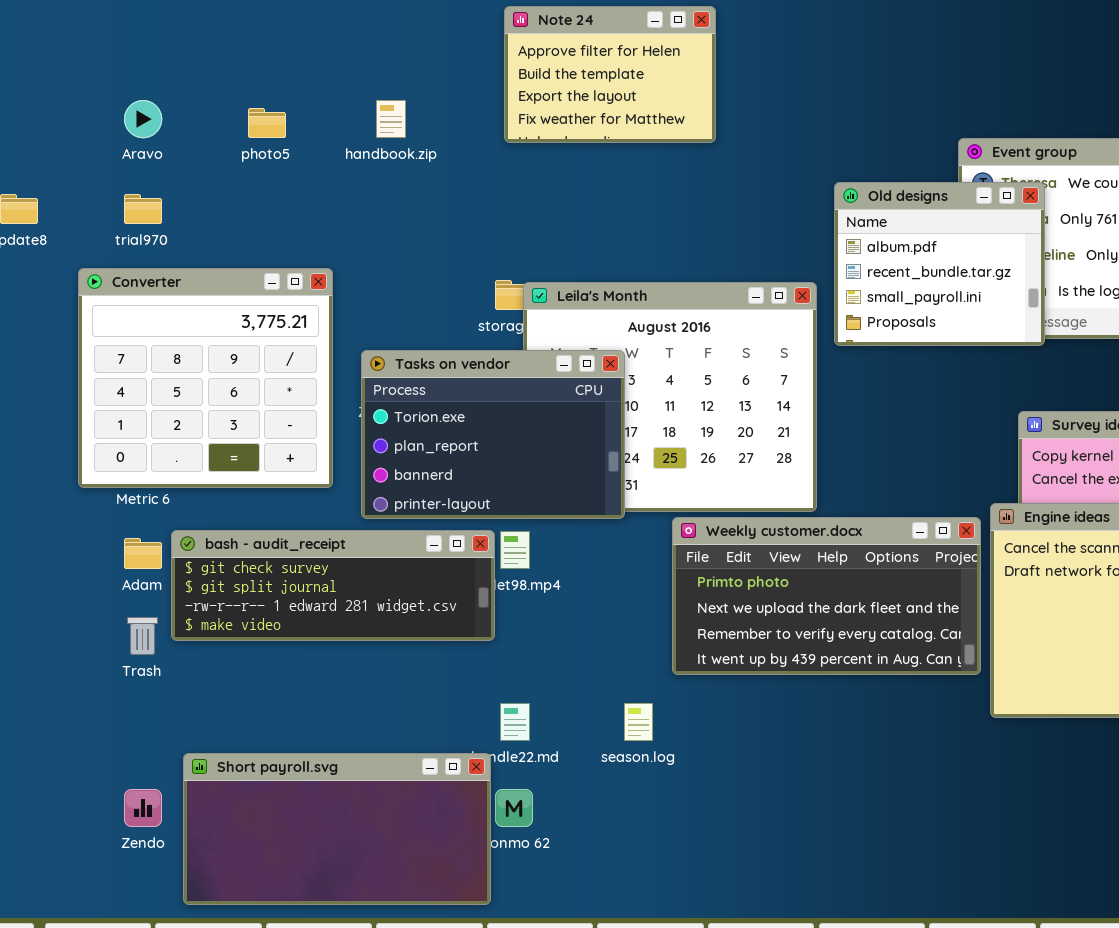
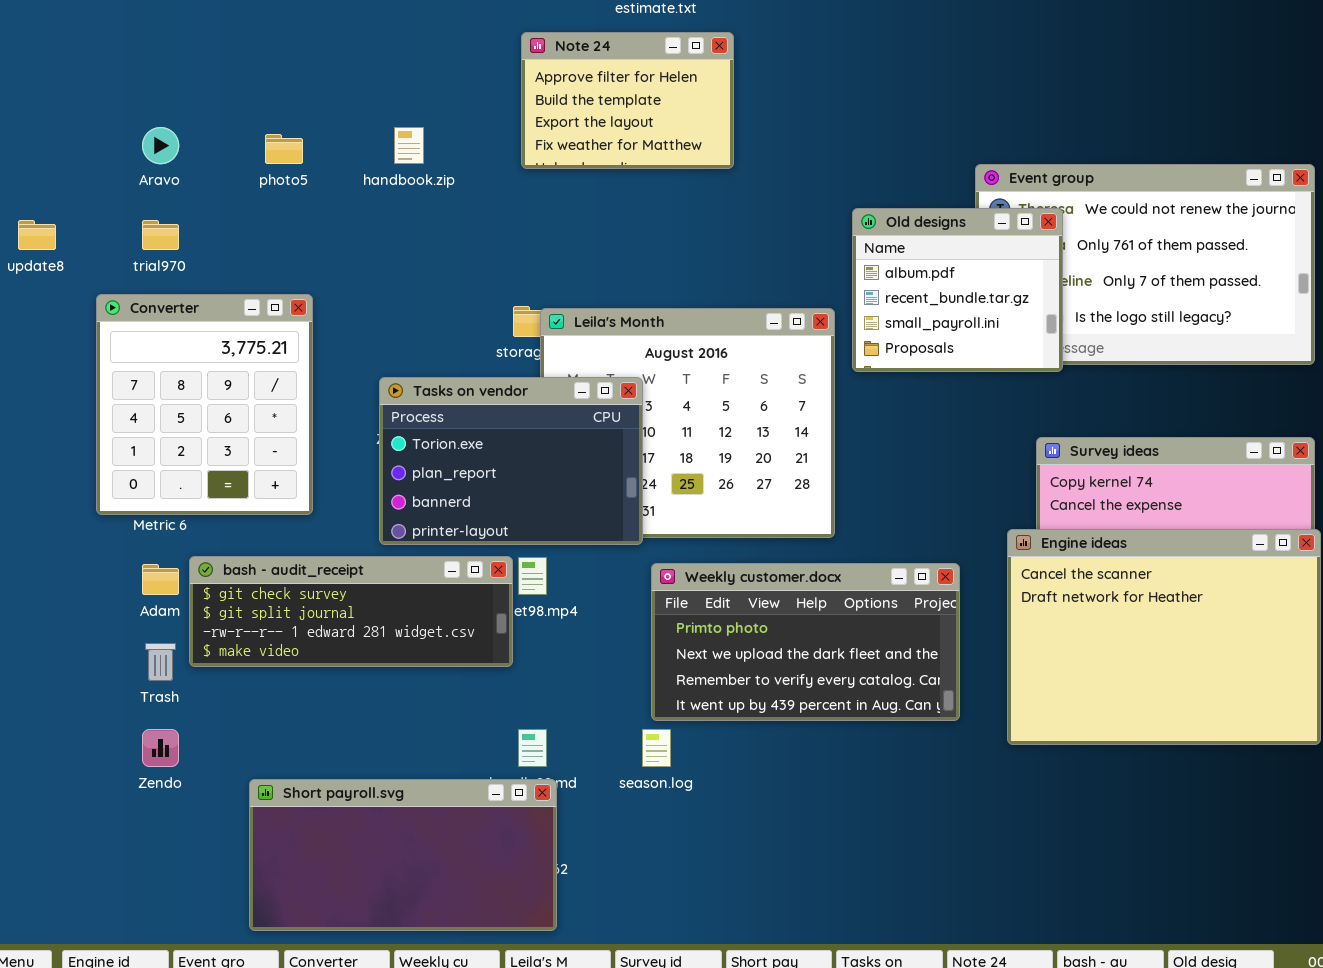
Converter: [78,268,333,488] -> [96,294,313,515], resized
Weekly customer.docx: [672,517,981,675] -> [651,563,960,721], moved
Short payroll.svg: [183,753,491,905] -> [249,779,557,931], moved
Zendo: [124,789,162,827] -> [142,729,179,767], moved

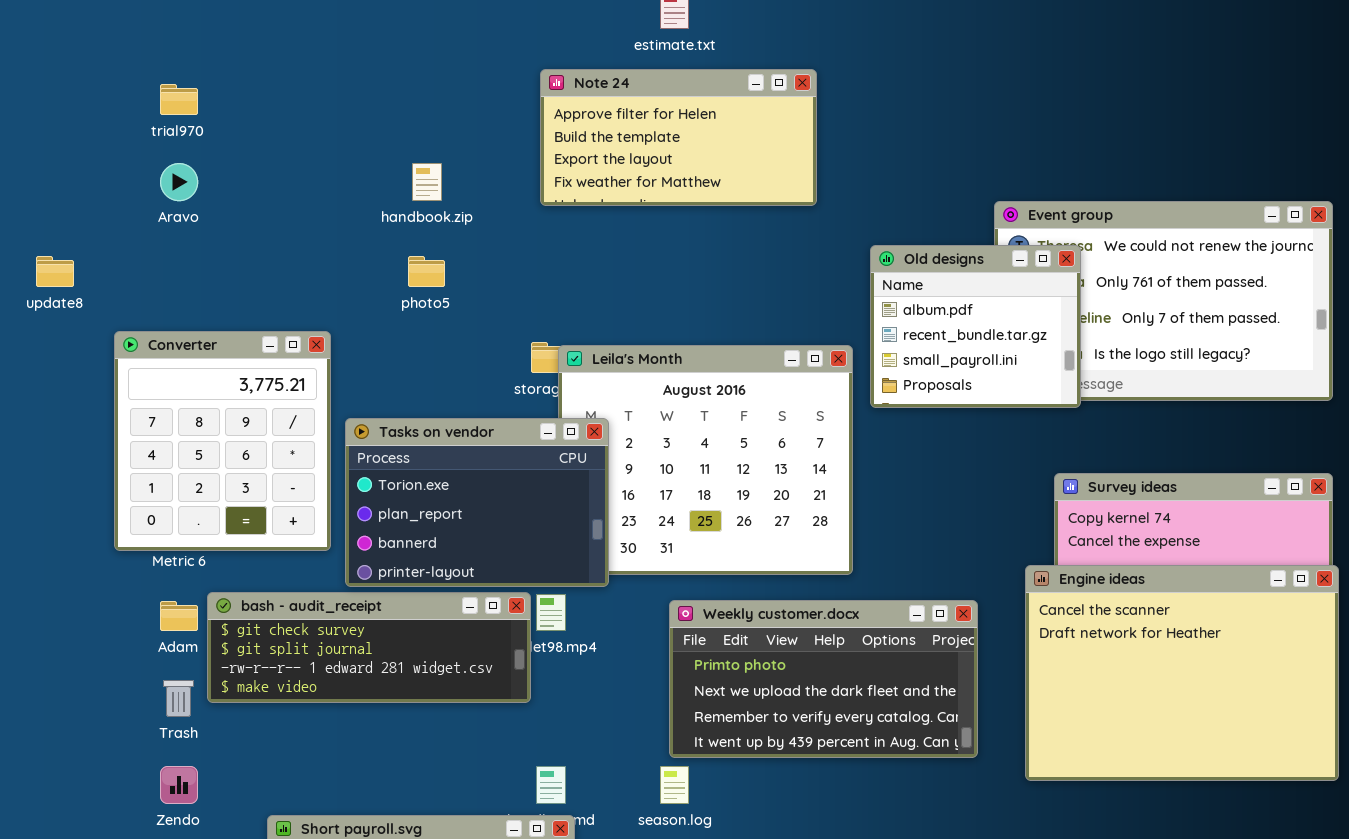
Note 24: [521,32,734,169] -> [540,69,817,206], resized
photo5: [265,134,303,164] -> [408,256,445,287], moved
trial970: [142,220,179,250] -> [160,84,198,115], moved
Tasks on vendor: [379,377,643,545] -> [345,418,609,587], moved

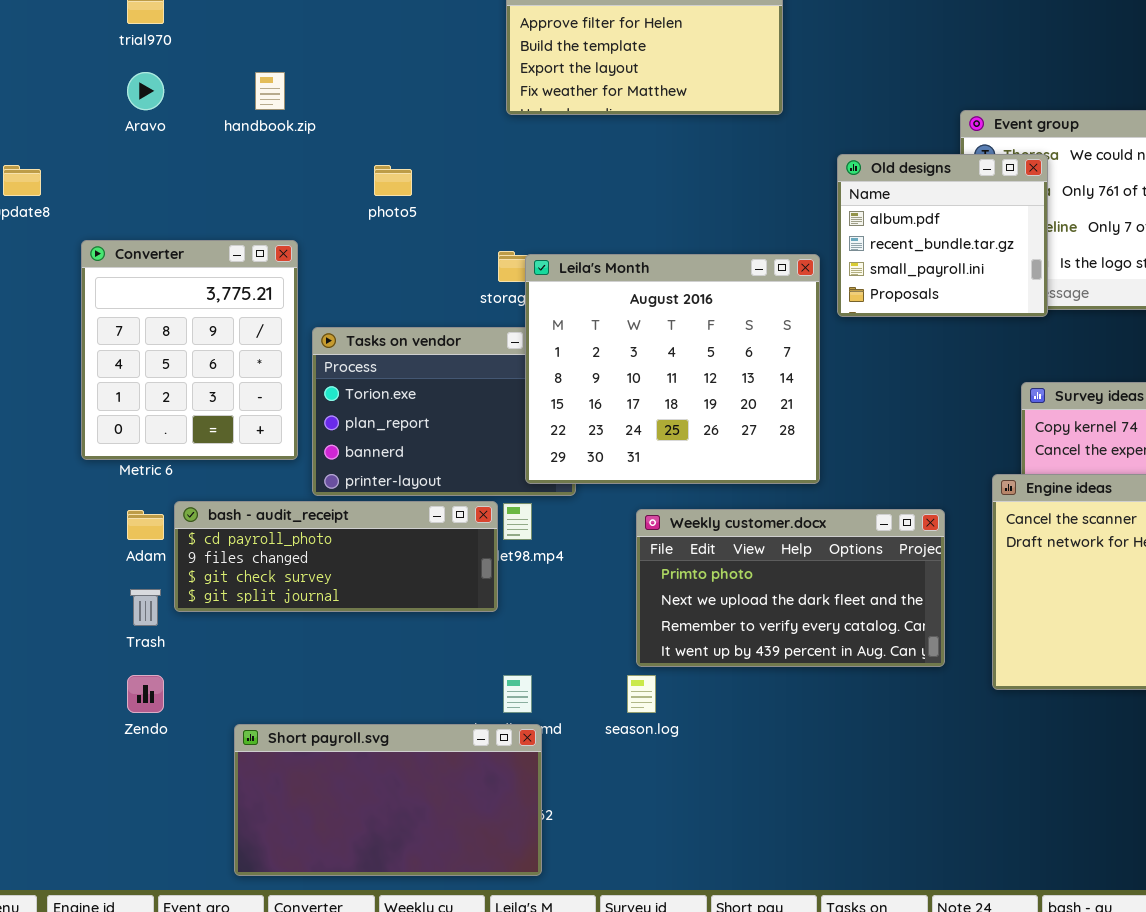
handbook.zip: [412,163,442,201] -> [255,72,285,110], moved
Leila's Month: [558,345,853,575] -> [525,254,820,484], raised
bash - audit_receipt: [207,592,531,703] -> [174,501,498,612], scrolled up 2 rows

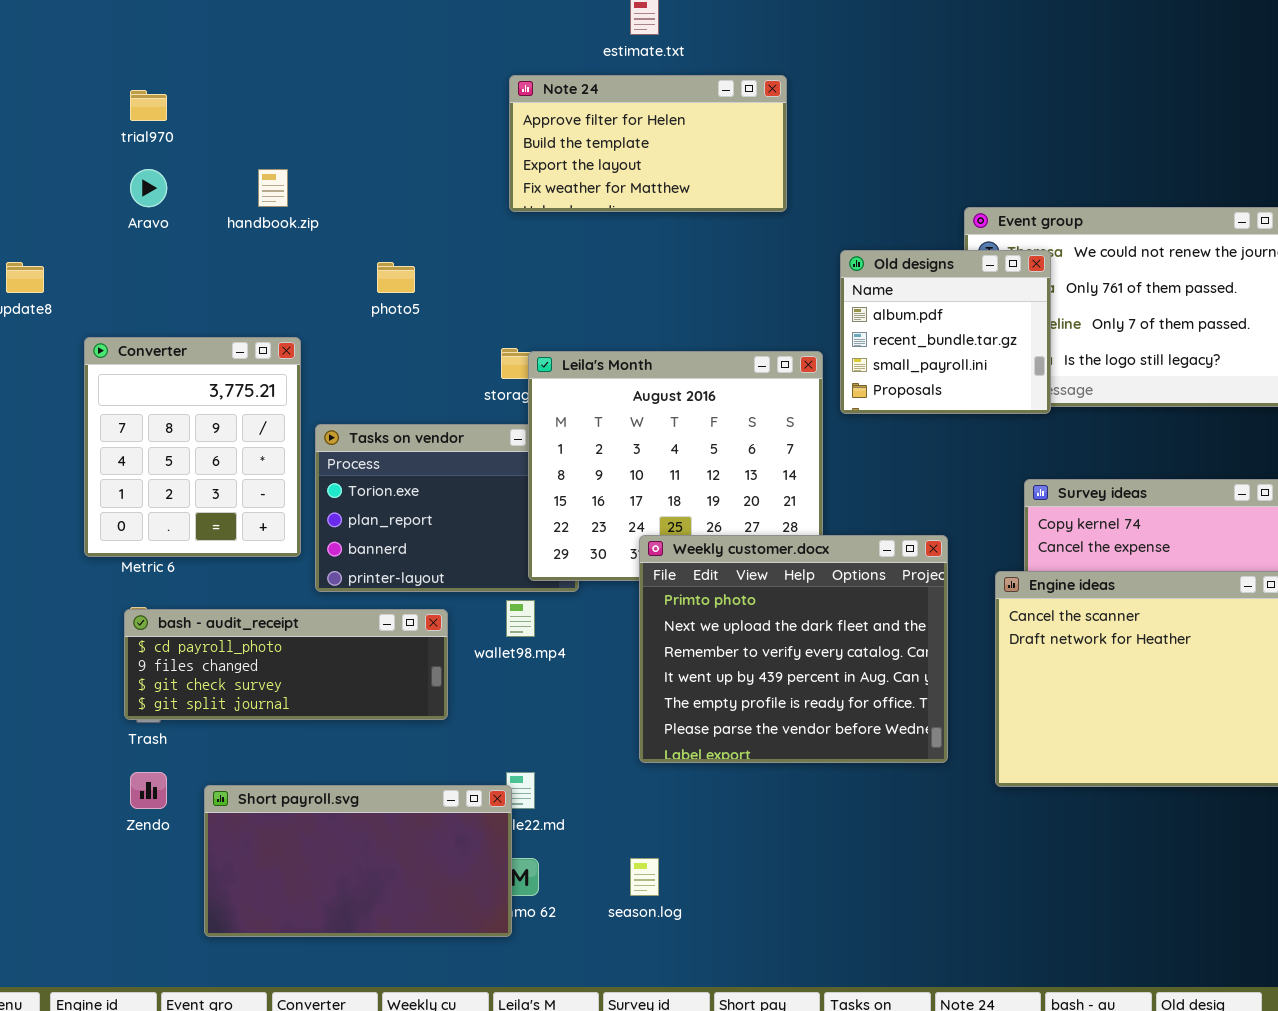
bash - audit_receipt: [174,501,498,612] -> [124,609,448,720], moved
Weekly customer.docx: [636,509,945,667] -> [639,535,948,763], resized
season.log: [627,675,656,713] -> [630,858,659,896], moved
Short payroll.svg: [234,724,542,876] -> [204,785,512,937], moved

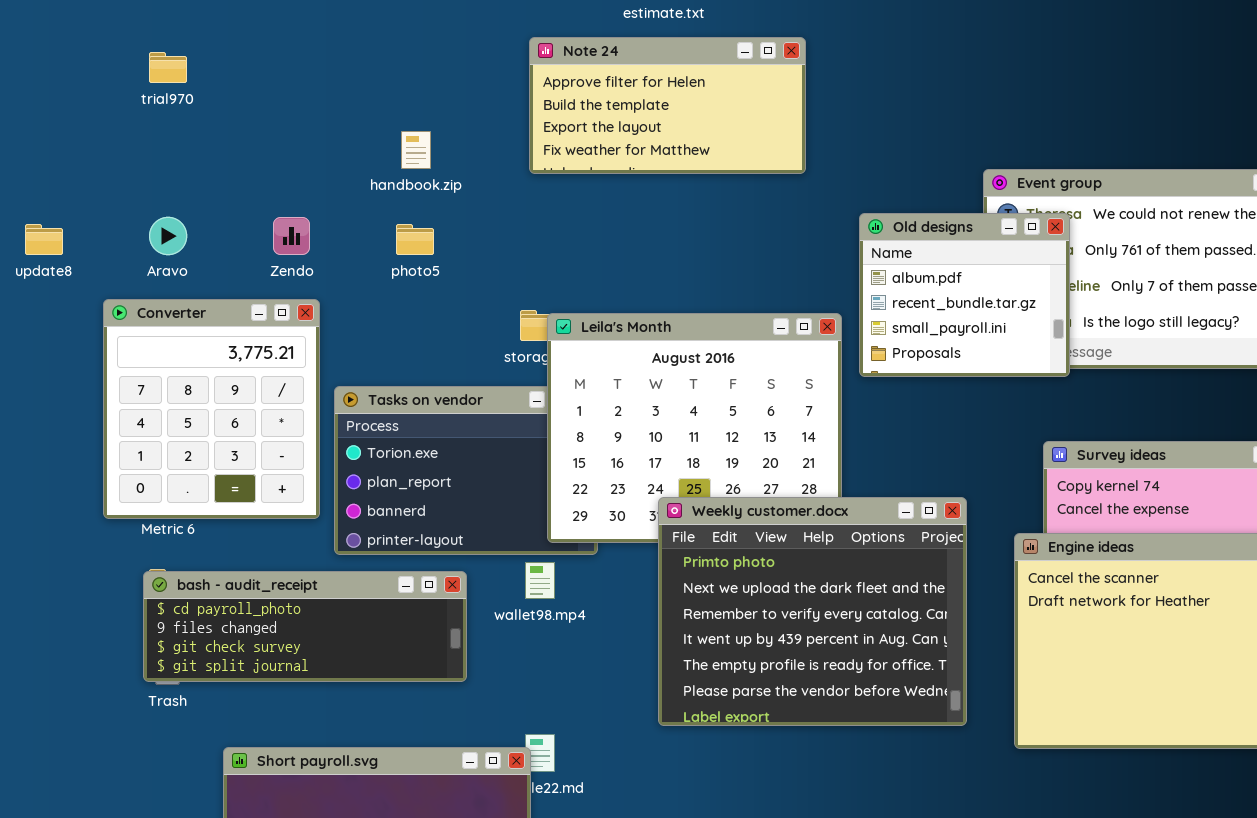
Aravo: [130,169,167,207] -> [149,217,187,255], moved
handbook.zip: [258,169,288,207] -> [401,131,431,169], moved
Zendo: [130,772,167,809] -> [273,217,310,255], moved

